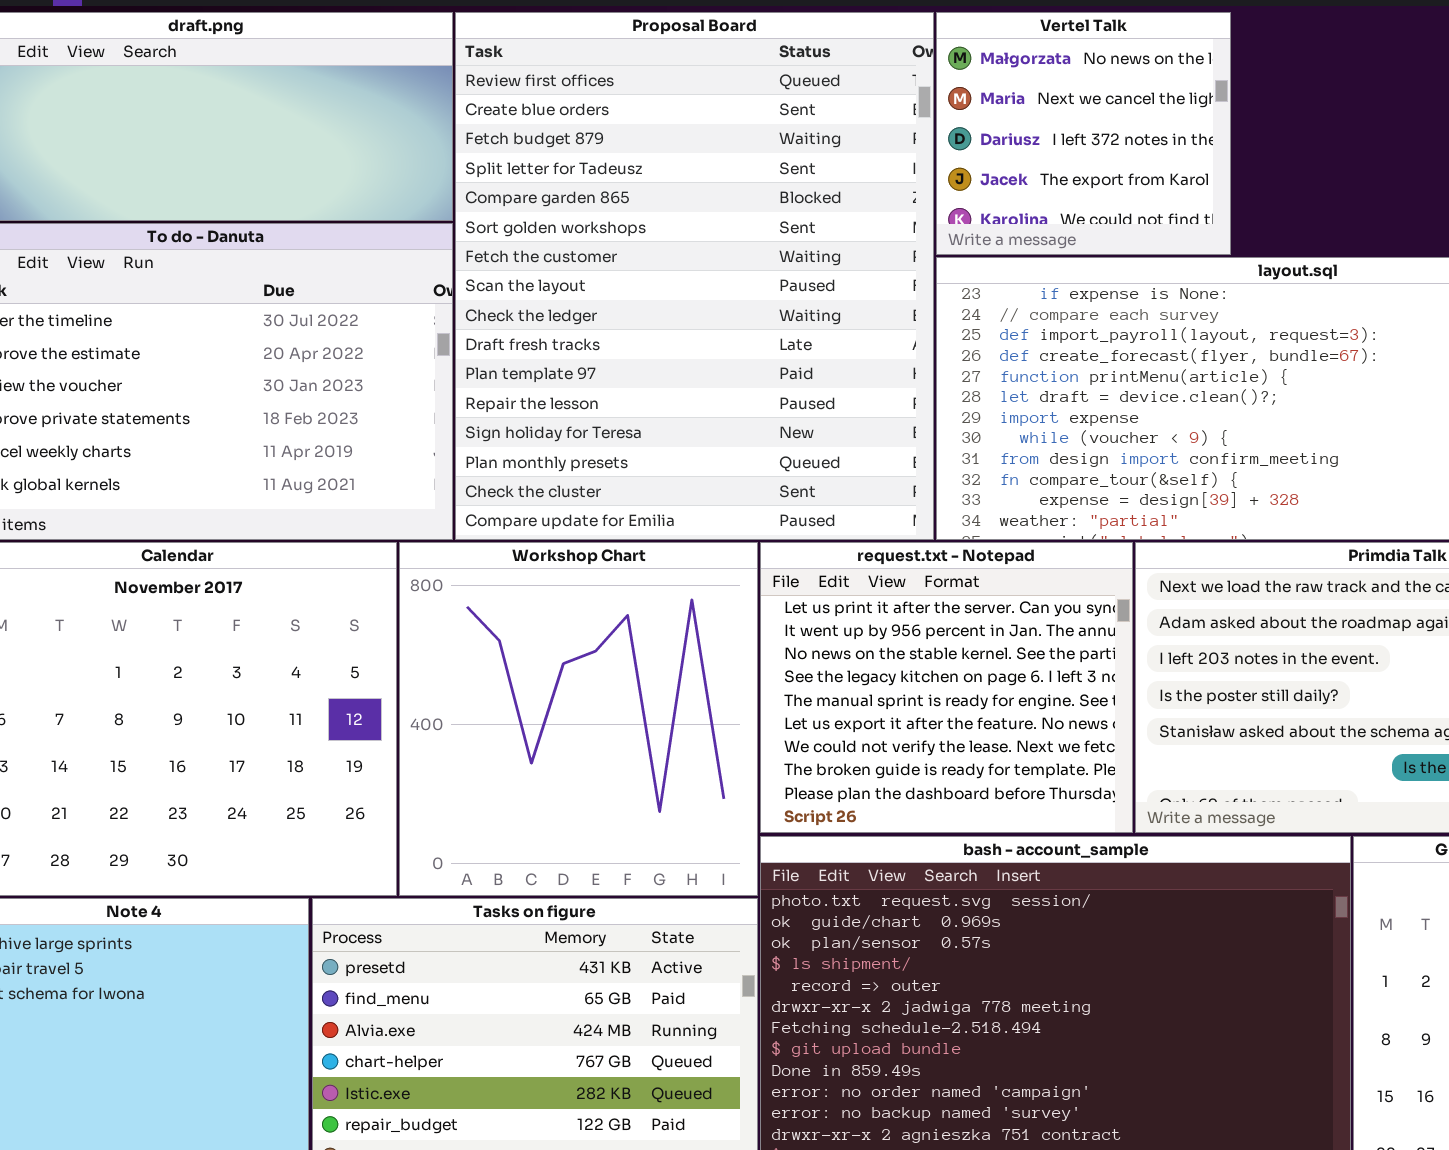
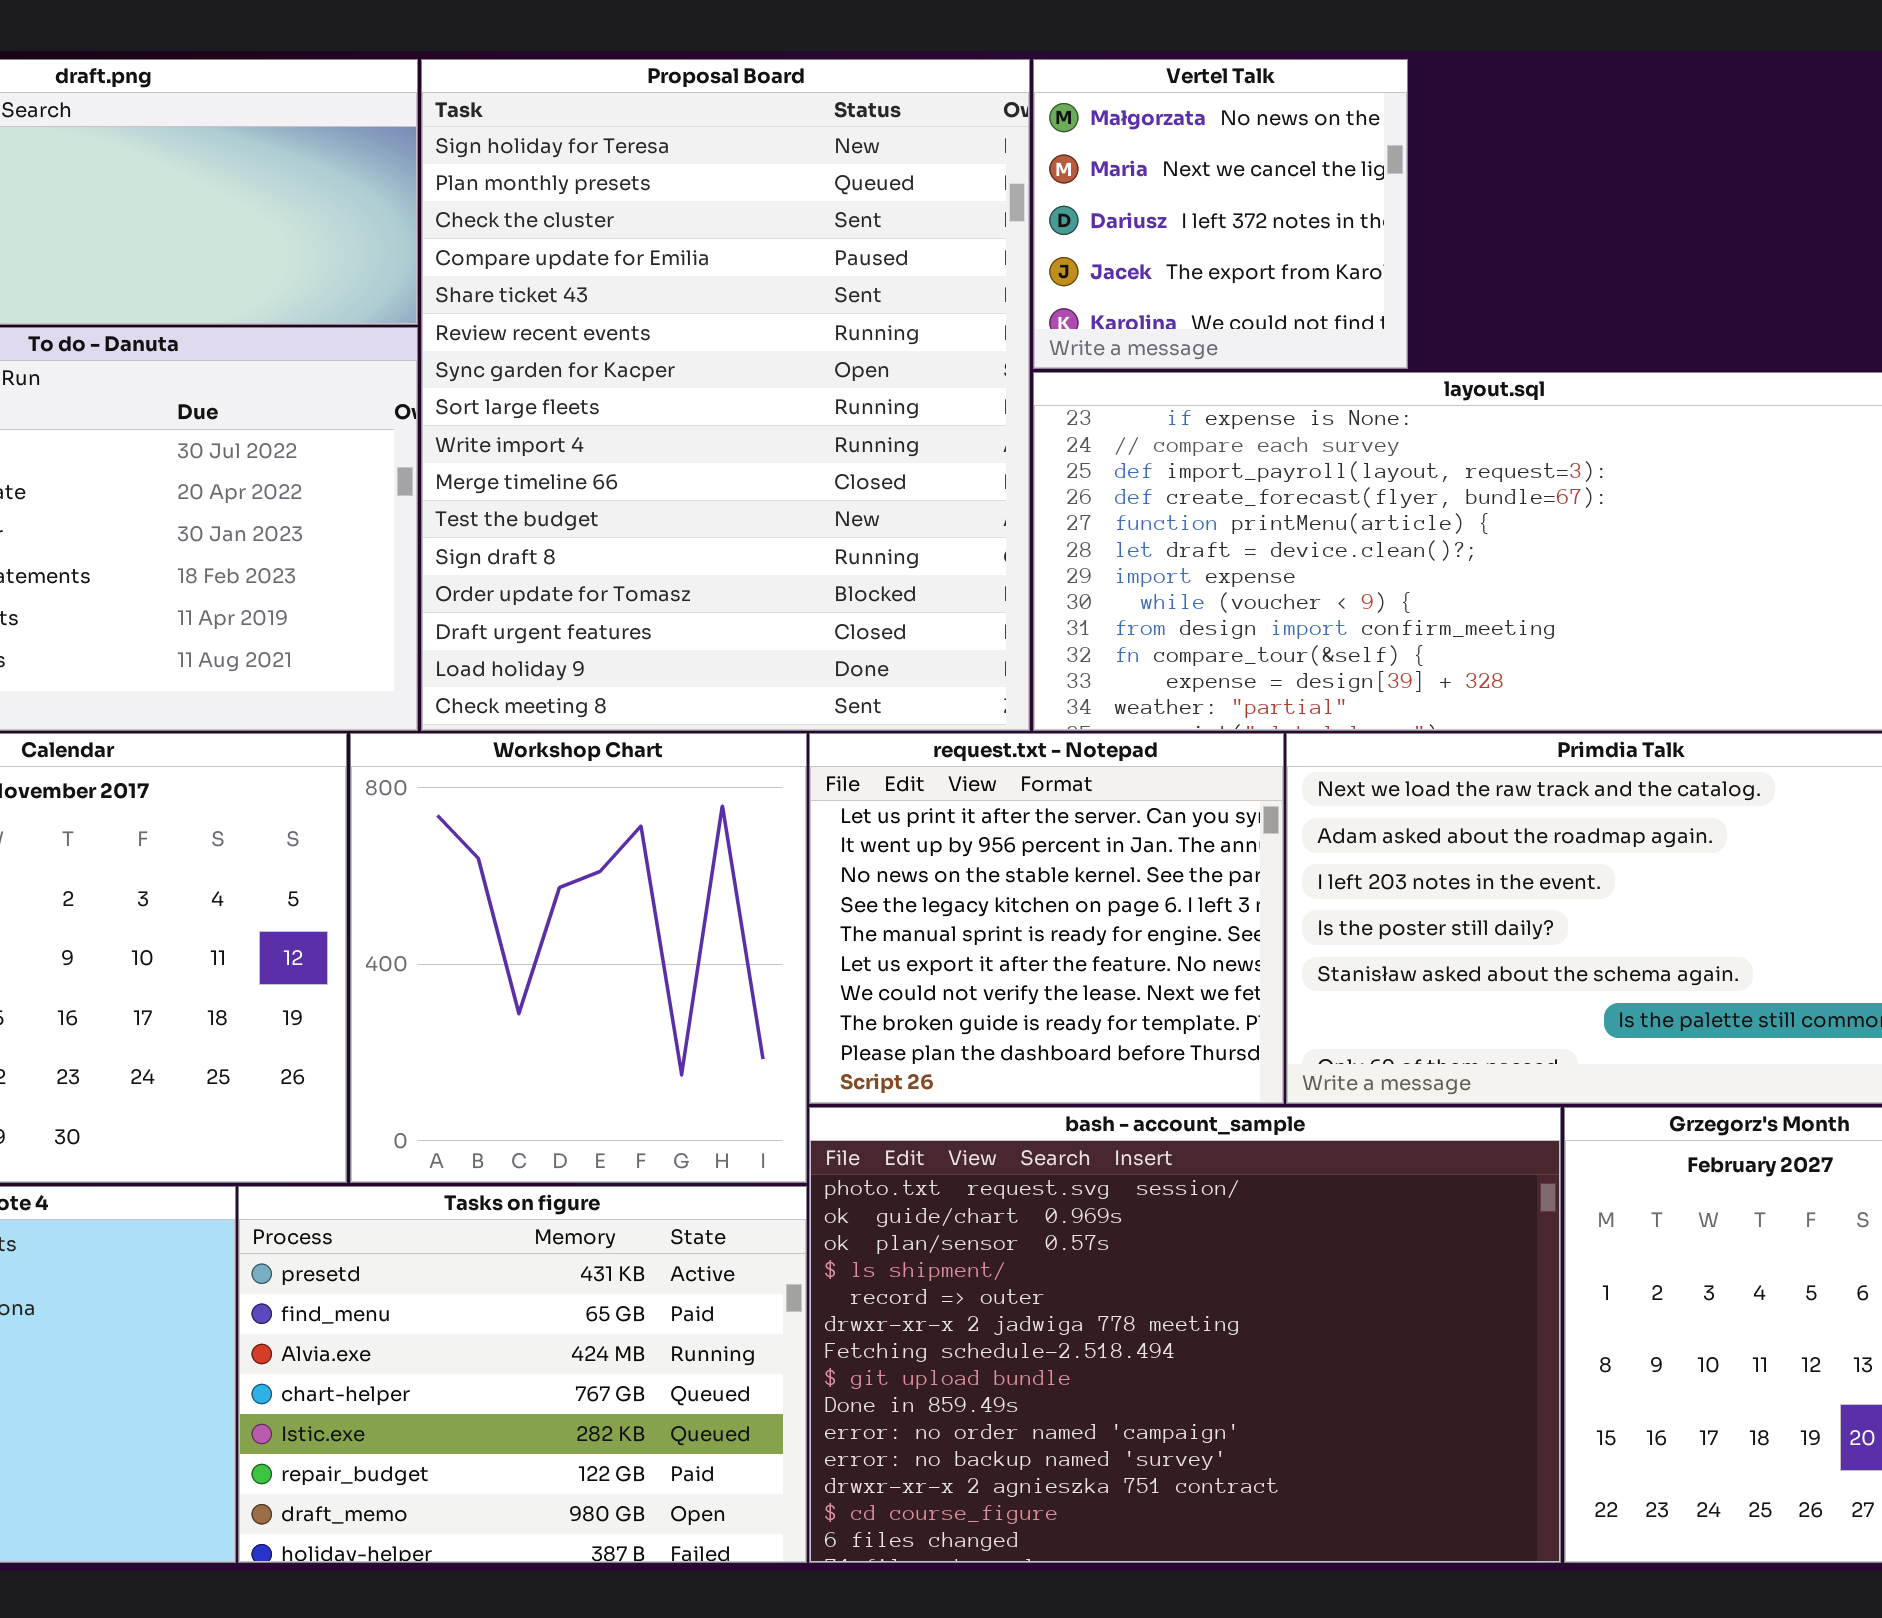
Proposal Board: [455,12,934,540] -> [421,59,1030,731], scrolled down 12 rows

